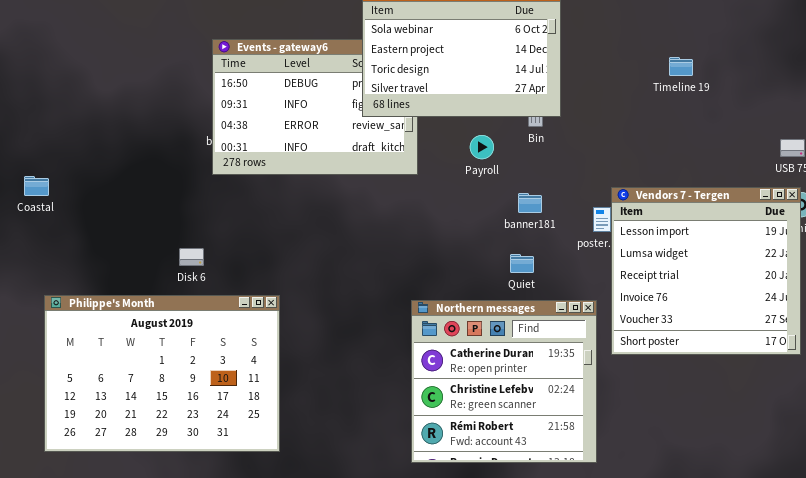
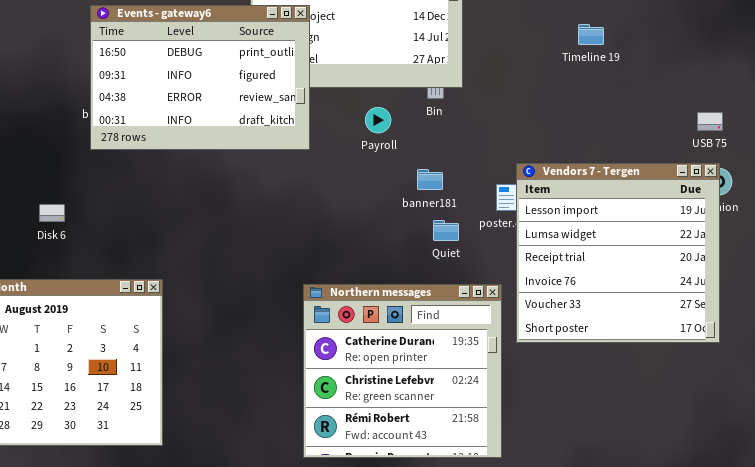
Events - gateway6: [212,39,418,175] -> [90,5,310,150], raised
Disk 6: [179,248,204,266] -> [39,204,65,222], moved
Quiet: [510,254,534,273] -> [433,220,459,241], moved

